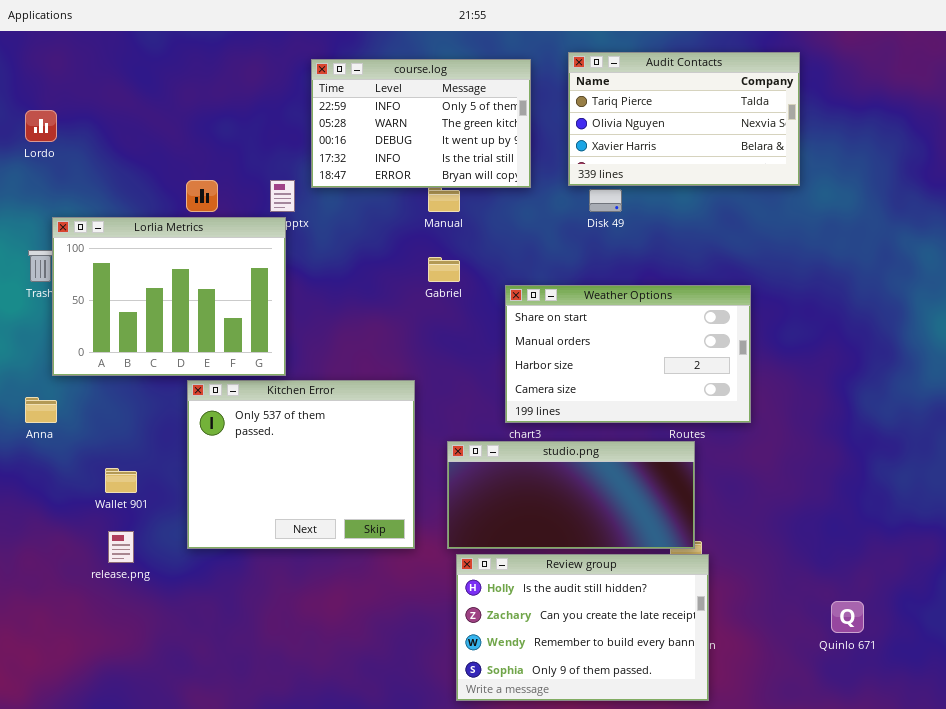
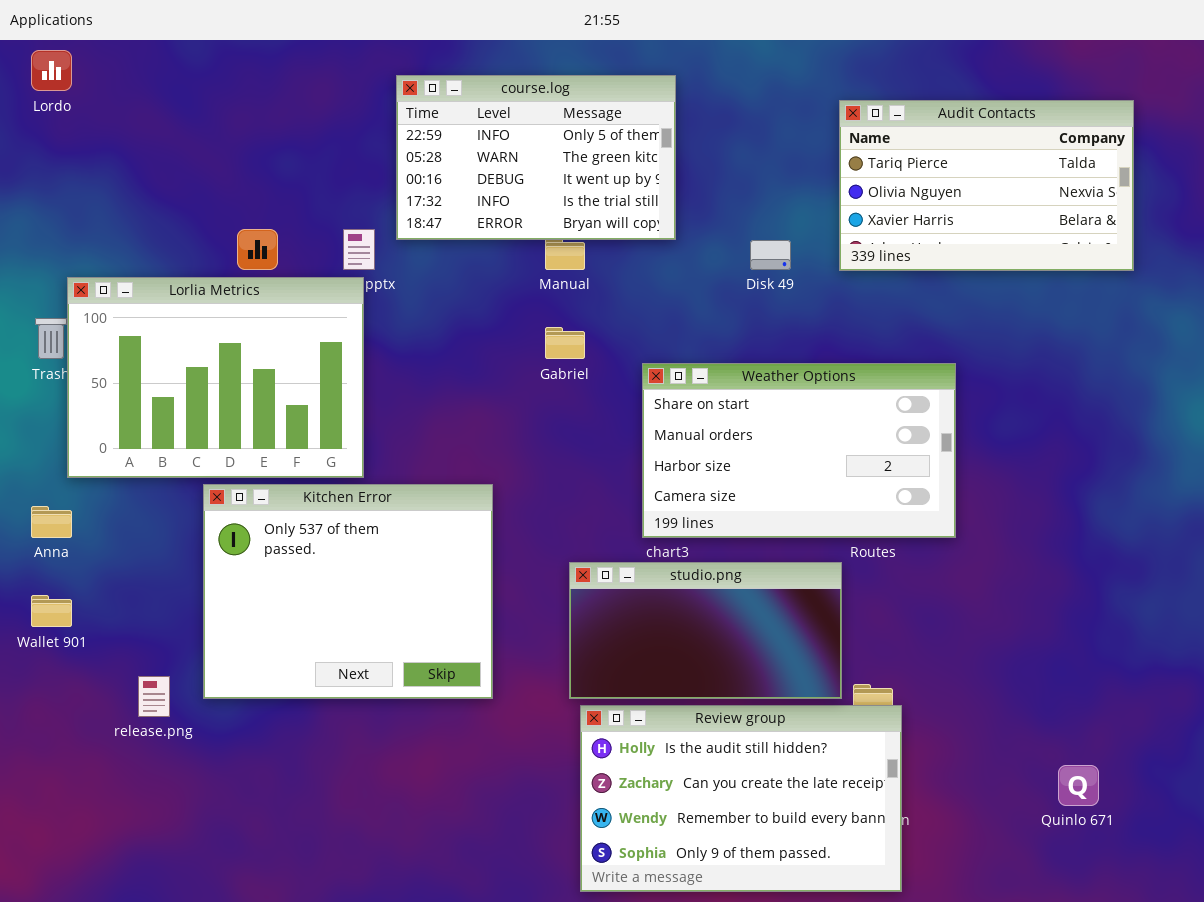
Audit Contacts: [568,52,800,186] -> [839,100,1134,271], moved
Lordo: [25,110,57,142] -> [31,50,72,91], moved
Kitchen Error: [187,380,415,549] -> [203,484,493,699], moved
studio.png: [447,441,695,549] -> [569,562,842,699], resized
Wallet 901: [105,468,137,493] -> [31,595,72,627], moved

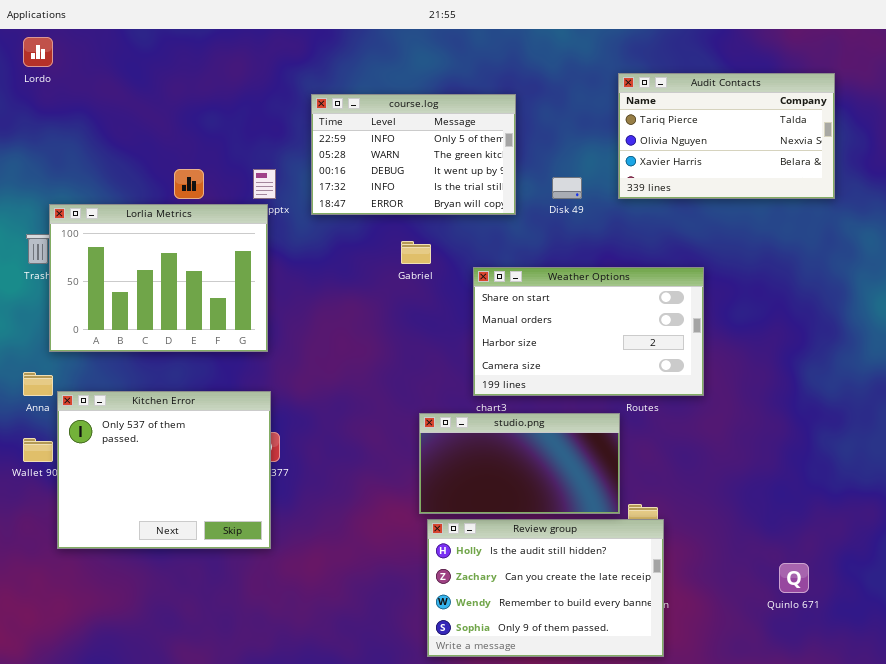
course.log: [396,75,676,240] -> [311,94,516,215], moved
Kitchen Error: [203,484,493,699] -> [57,391,271,549], moved

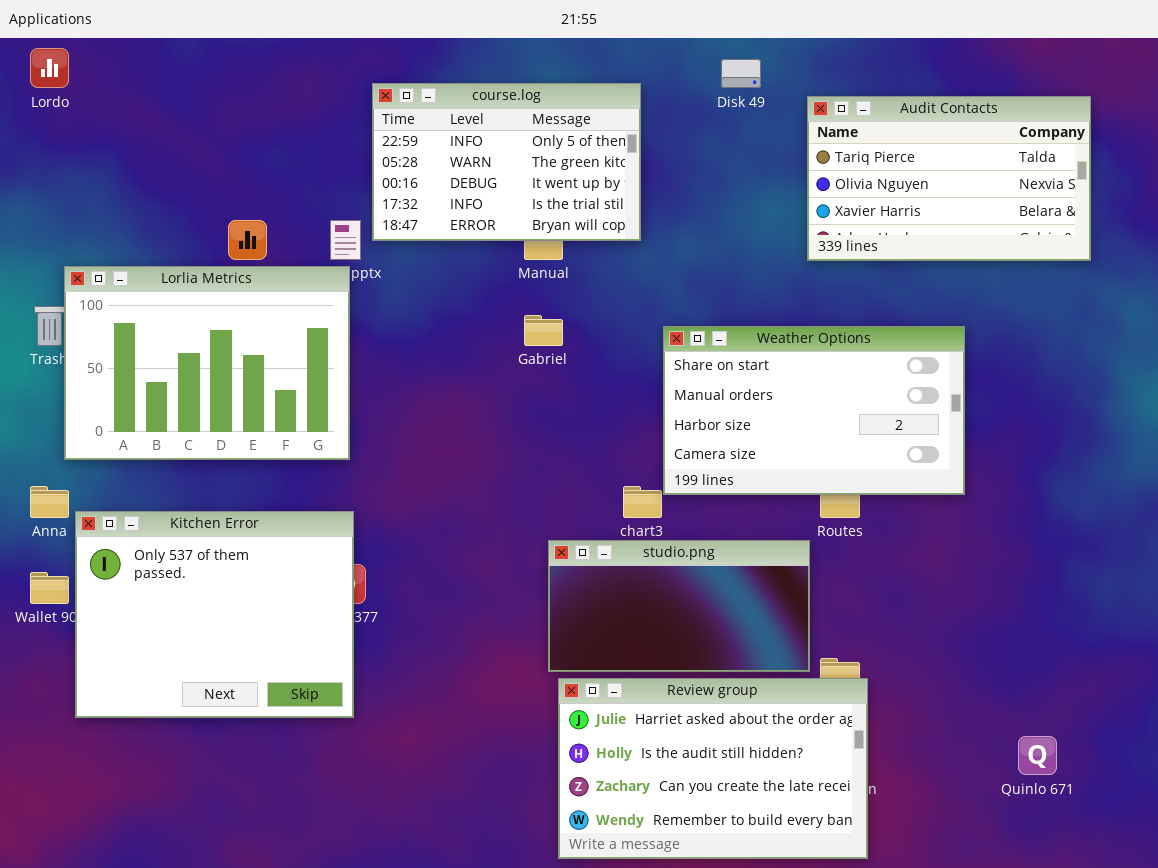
course.log: [311,94,516,215] -> [372,83,641,241], moved
Disk 49: [552,177,582,199] -> [721,59,761,88], moved
Weather Options: [473,267,704,396] -> [663,326,965,495], moved
Review group: [427,519,664,657] -> [558,678,868,859], scrolled up 1 row

